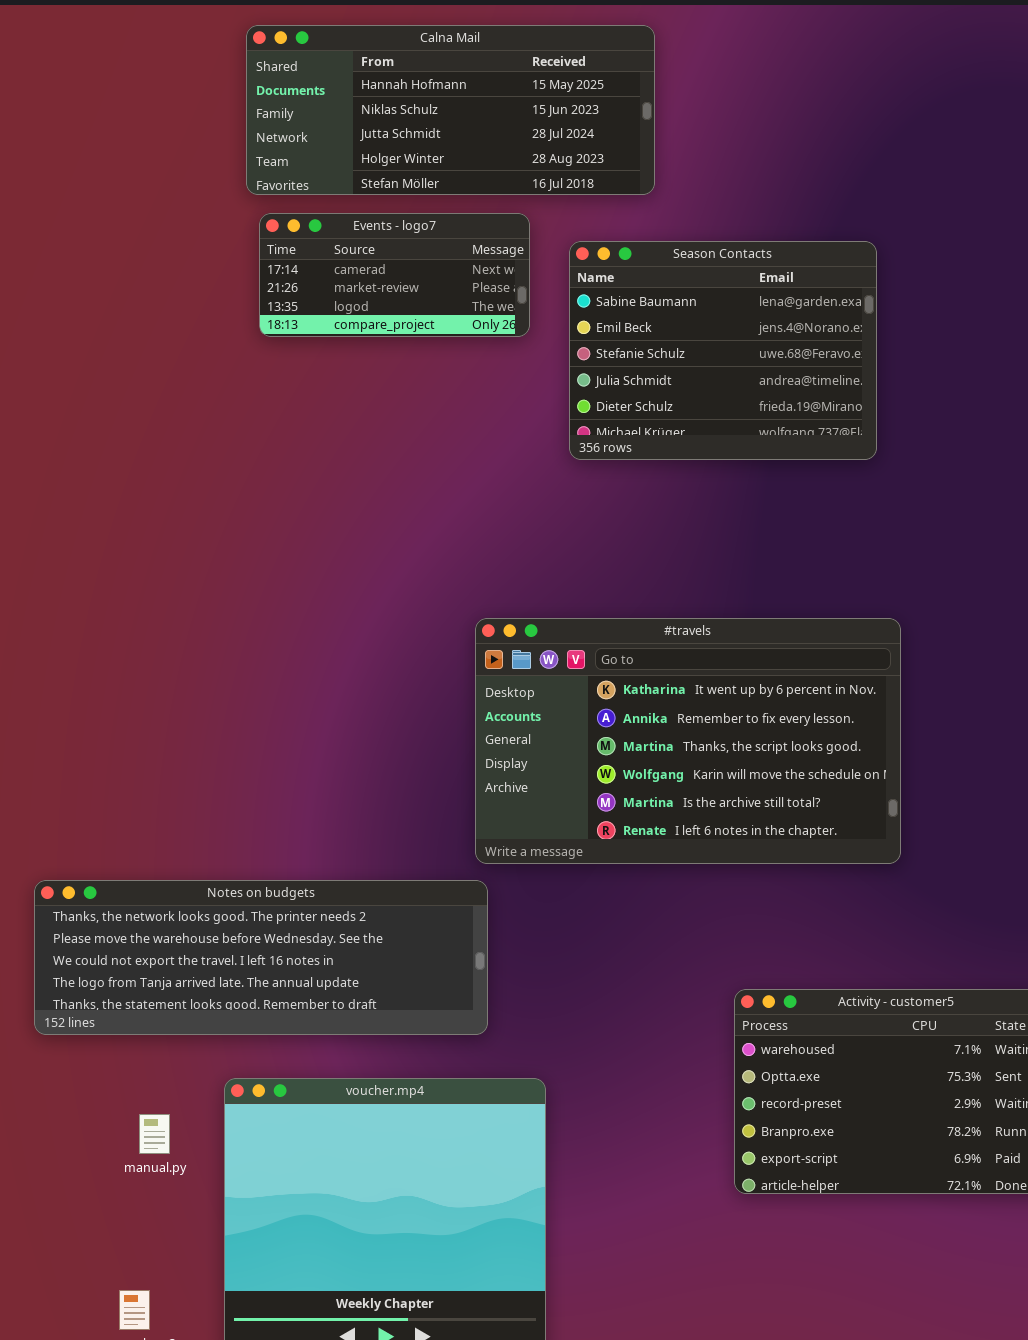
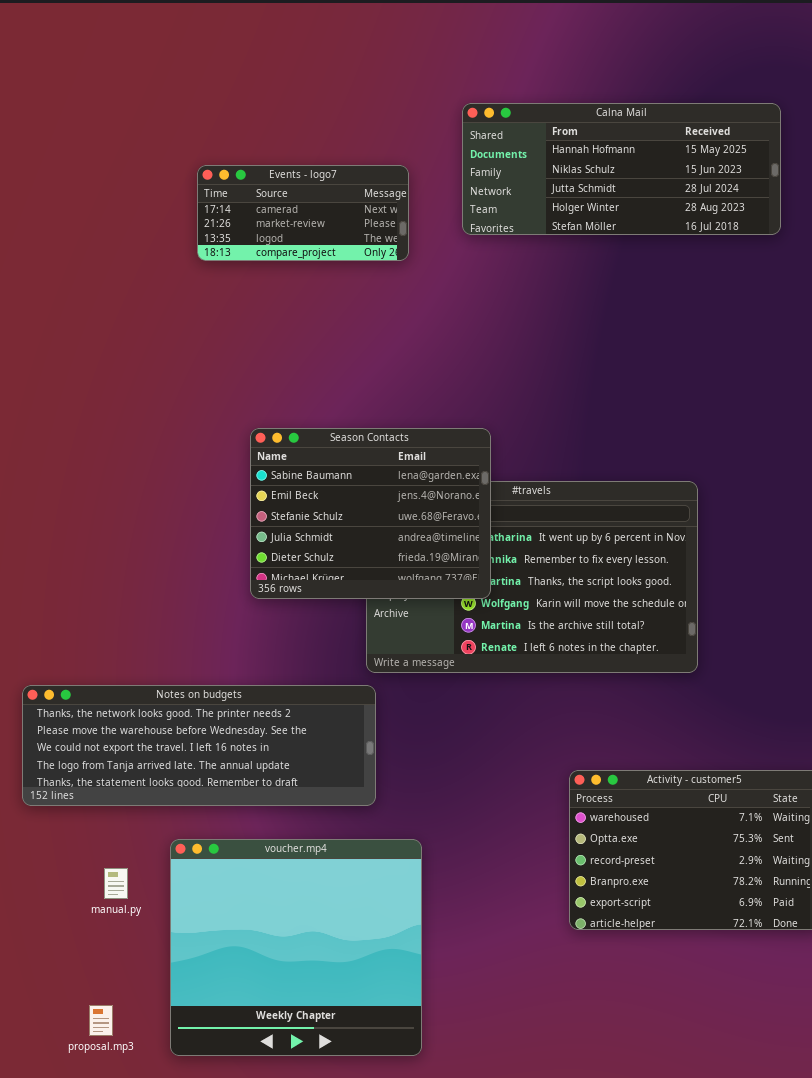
Calna Mail: [246,25,655,195] -> [462,103,781,235], moved
Season Contacts: [569,241,877,460] -> [250,428,491,599], moved

